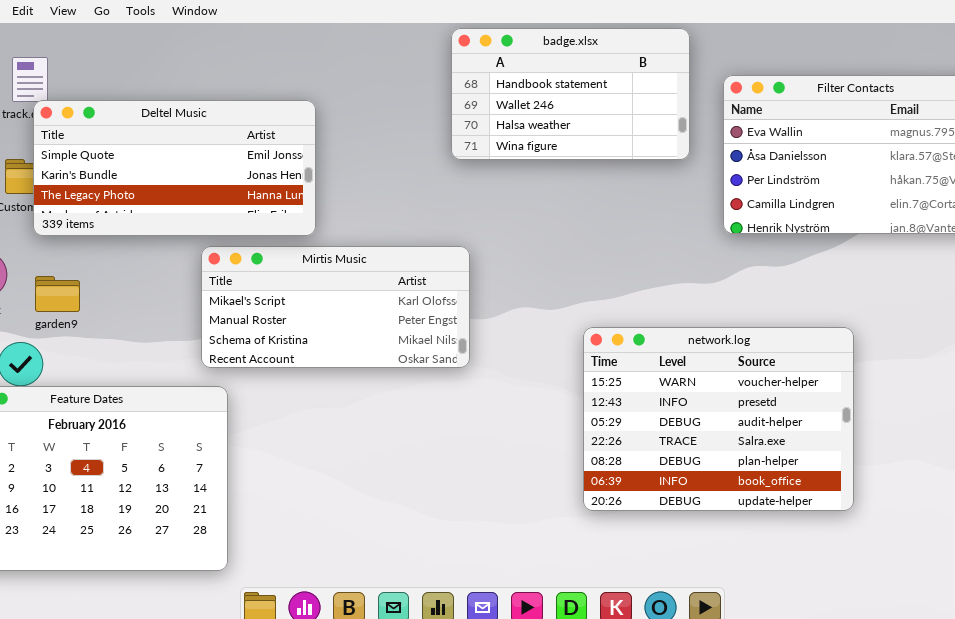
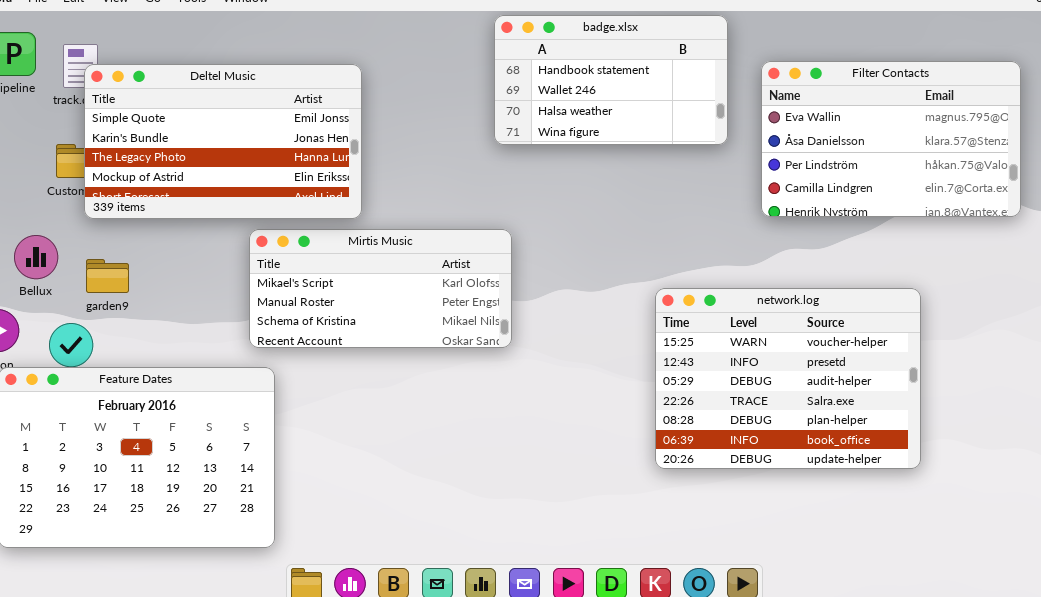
Deltel Music: [33,100,316,236] -> [84,64,362,219], resized
network.log: [583,327,854,511] -> [655,288,921,469], moved

